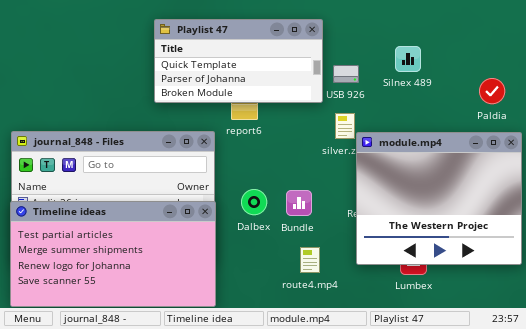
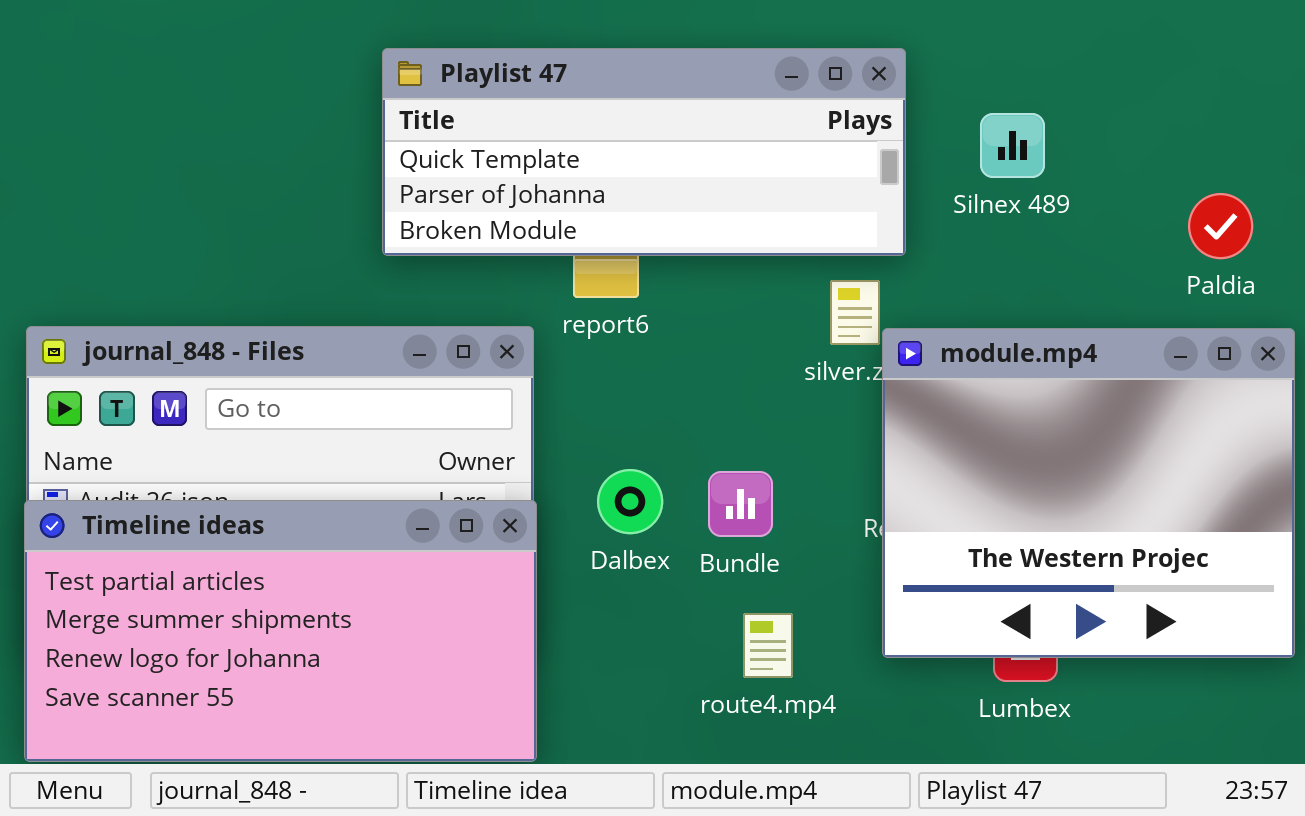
Playlist 47: [154,19,323,103] -> [382,48,906,256], resized

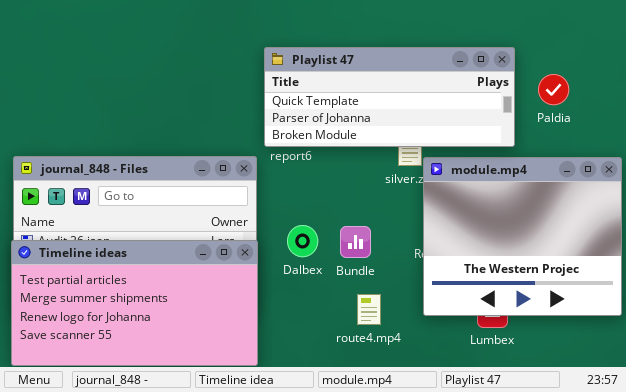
Playlist 47: [382,48,906,256] -> [264,47,515,147], moved
Paldia: [1188,193,1253,259] -> [538,74,569,105], moved

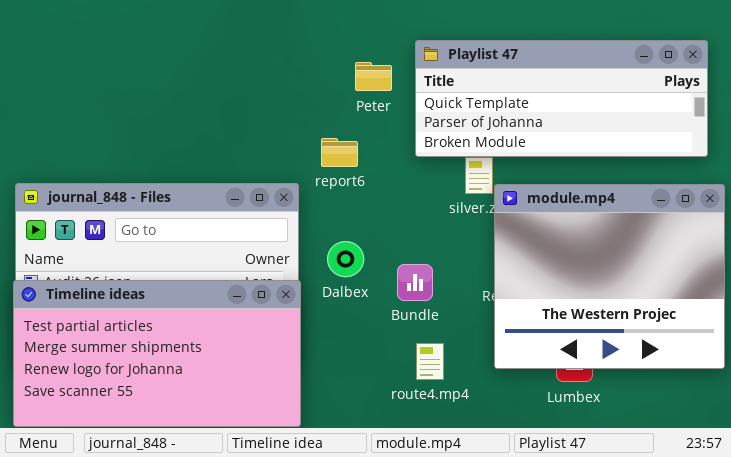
Playlist 47: [264,47,515,147] -> [415,40,708,157], moved
Dalbex: [287,225,318,257] -> [327,241,364,277], moved

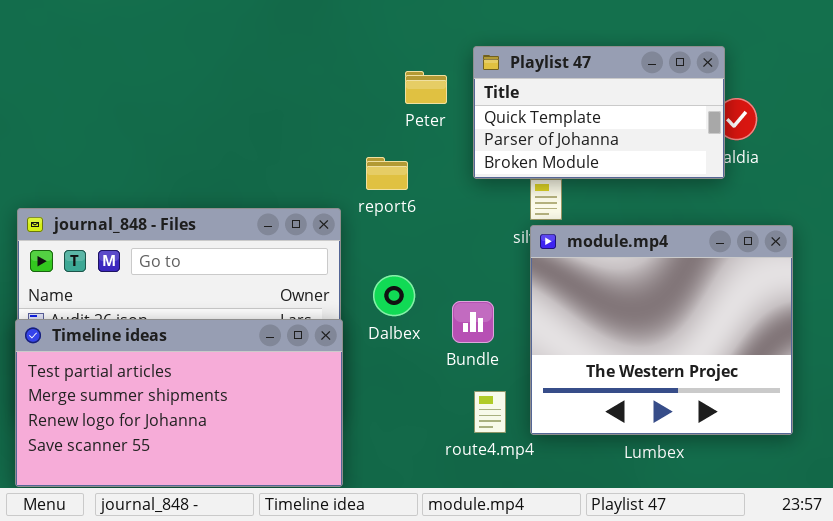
Playlist 47: [415,40,708,157] -> [473,46,725,179], resized
module.mp4: [494,184,725,369] -> [530,225,793,435], moved

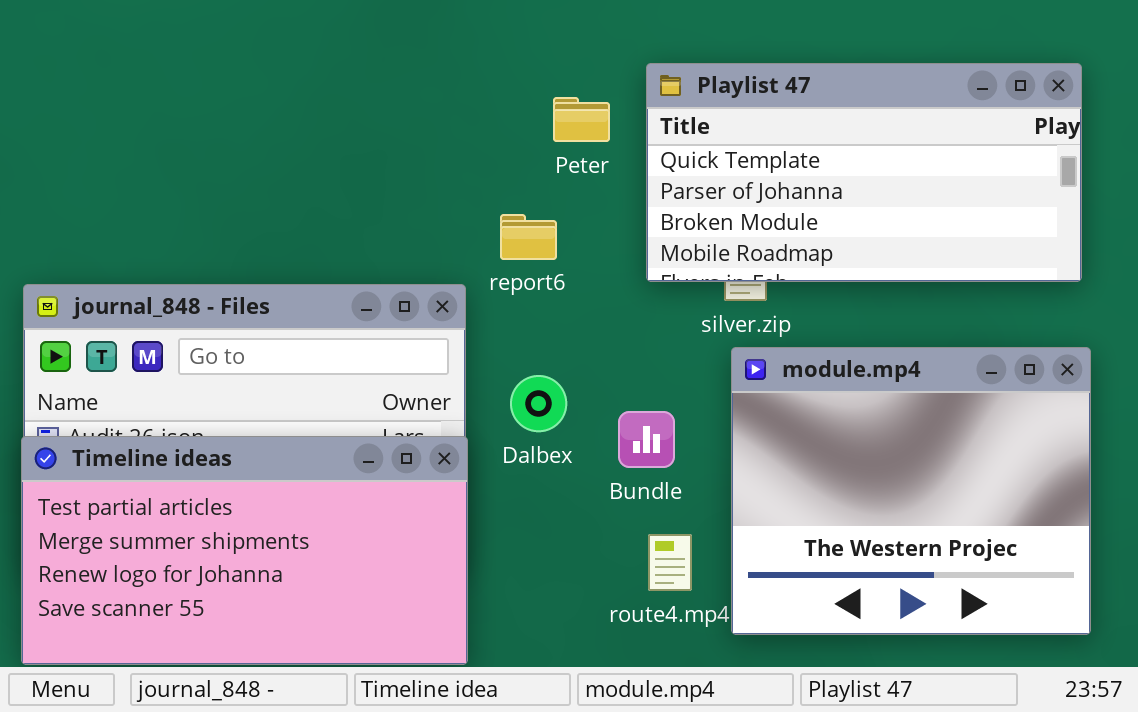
Playlist 47: [473,46,725,179] -> [646,63,1082,282], resized
module.mp4: [530,225,793,435] -> [731,347,1091,635], moved

